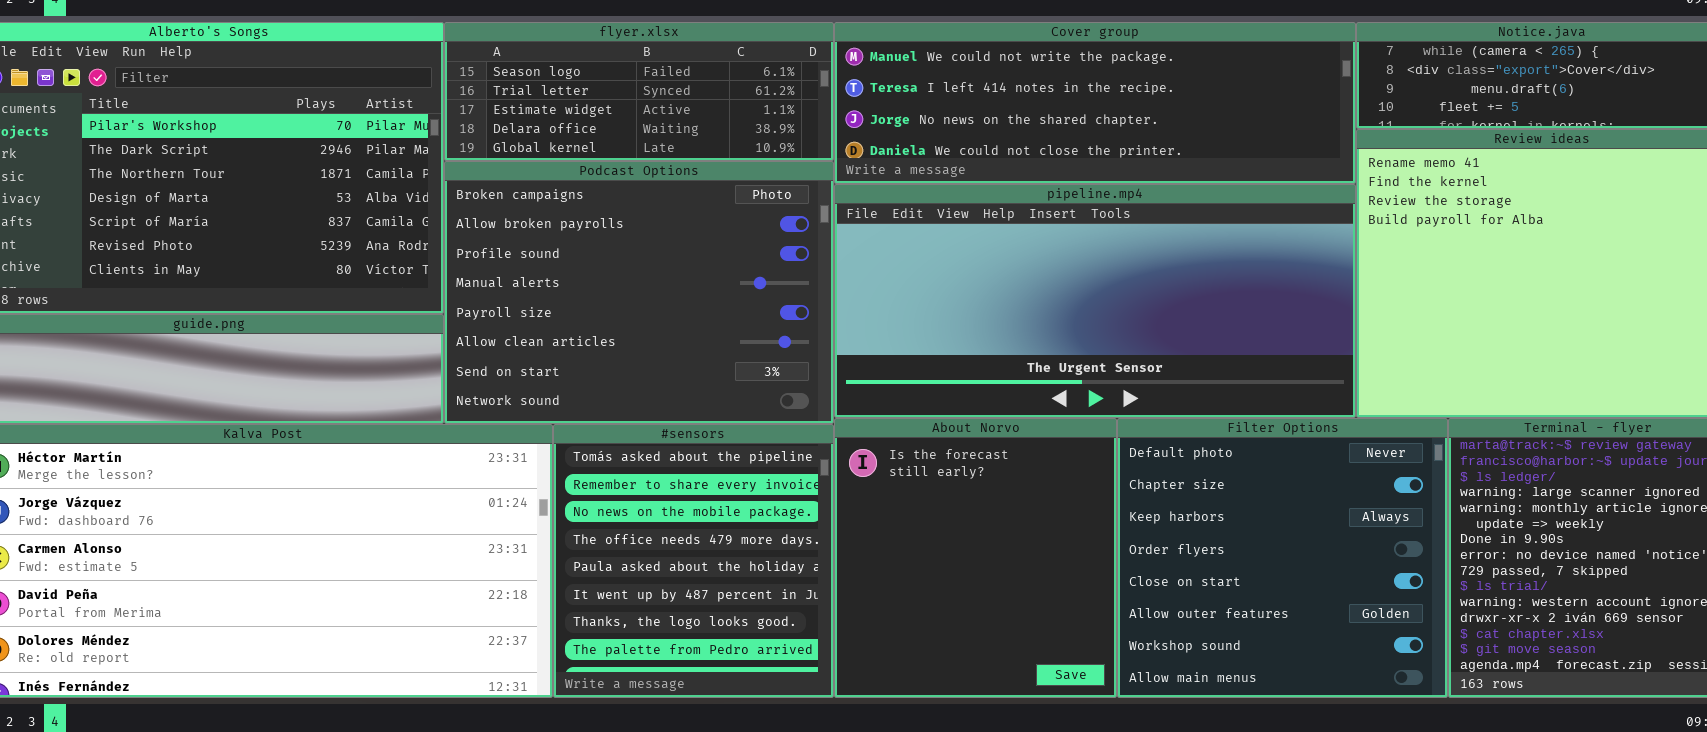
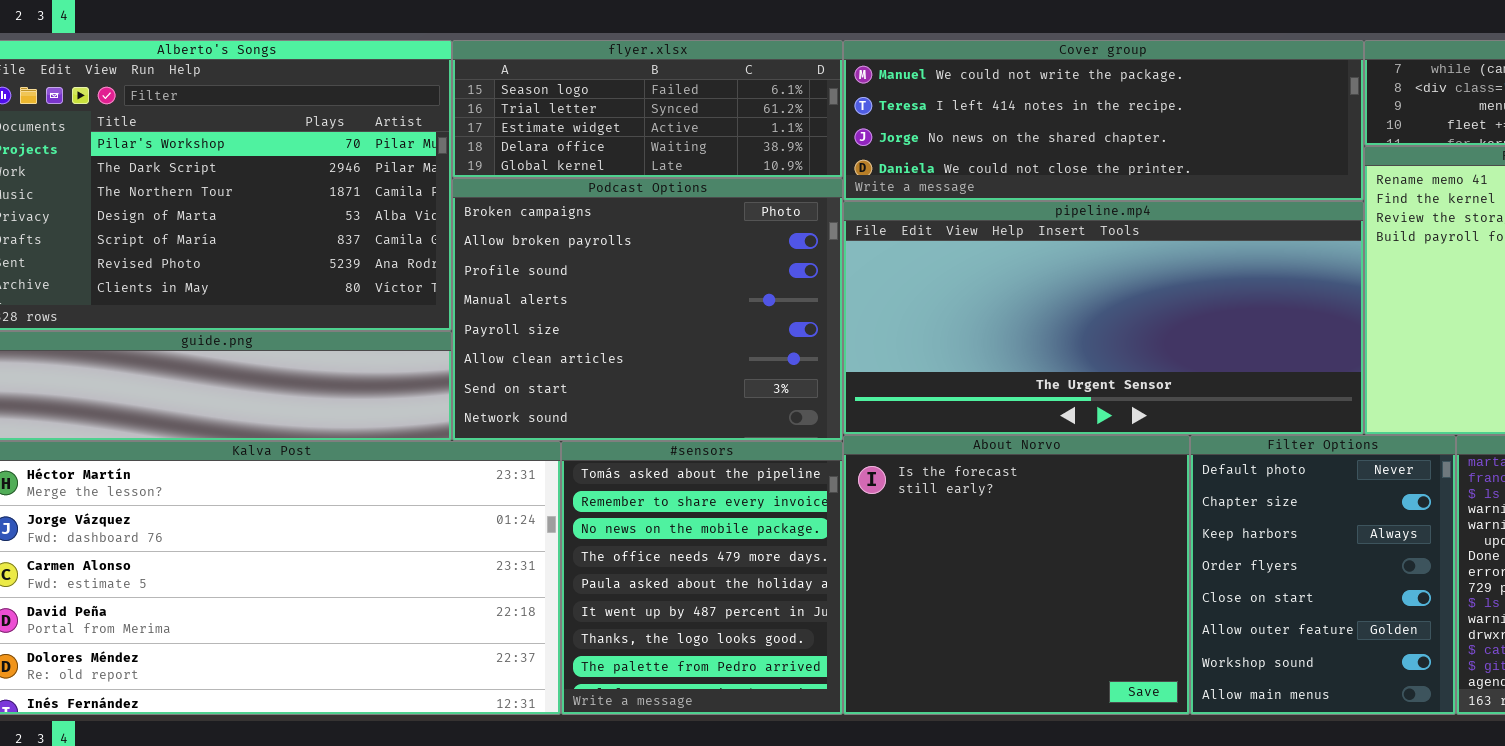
About Norvo: [834,418,1117,698] -> [843,435,1190,715], resized
Filter Options: [1117,418,1448,698] -> [1190,435,1456,715], resized

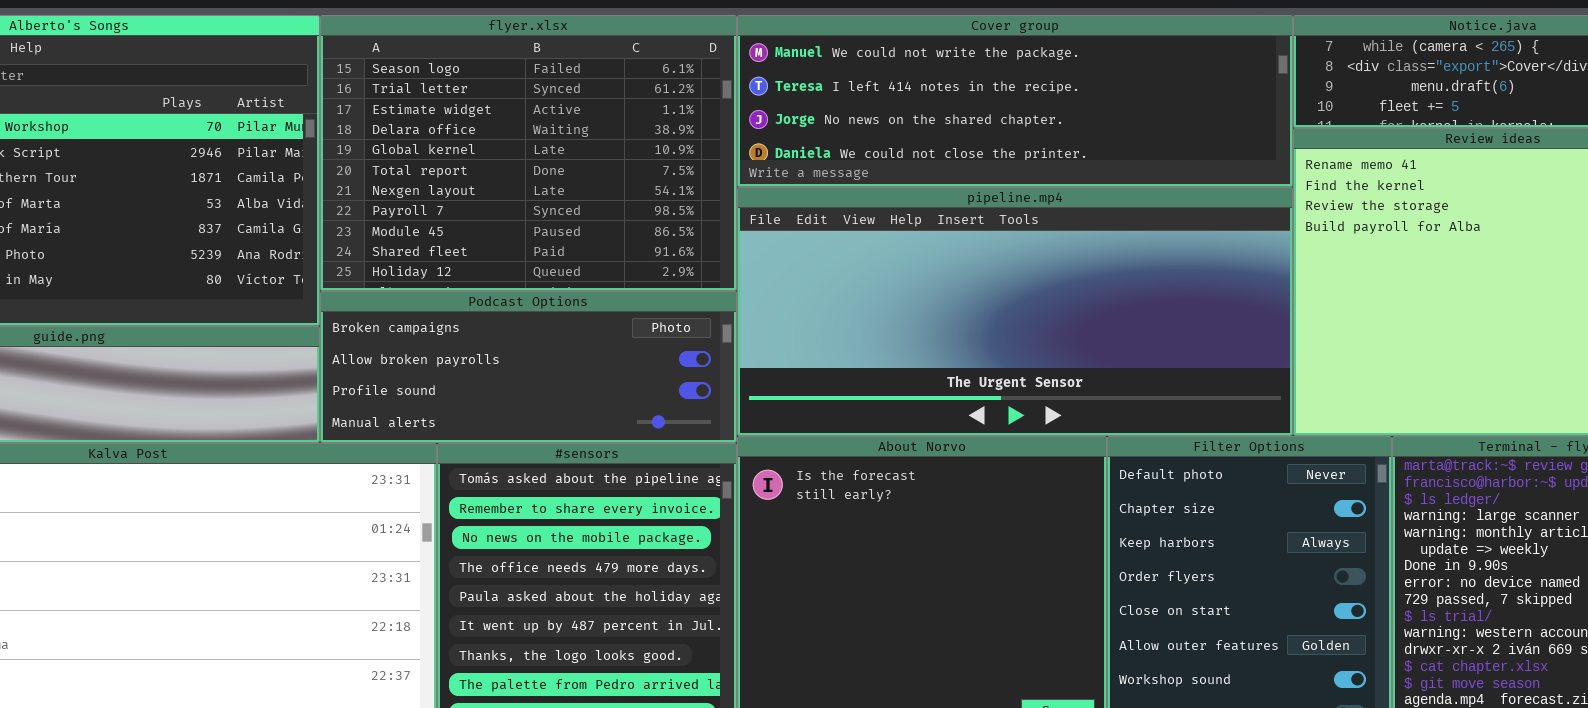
flyer.xlsx: [452,40,843,178] -> [320,15,737,291], resized
Podcast Options: [452,178,843,441] -> [320,291,737,443], resized

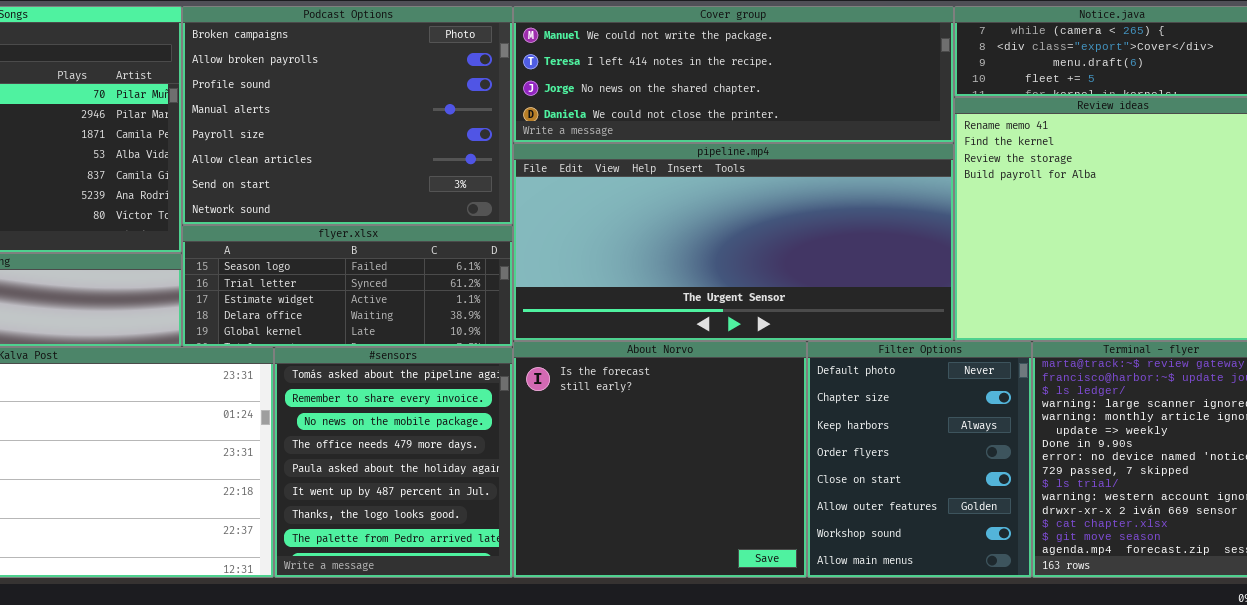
flyer.xlsx: [320,15,737,291] -> [182,225,513,347], moved, resized
Podcast Options: [320,291,737,443] -> [182,6,513,225], moved, resized

